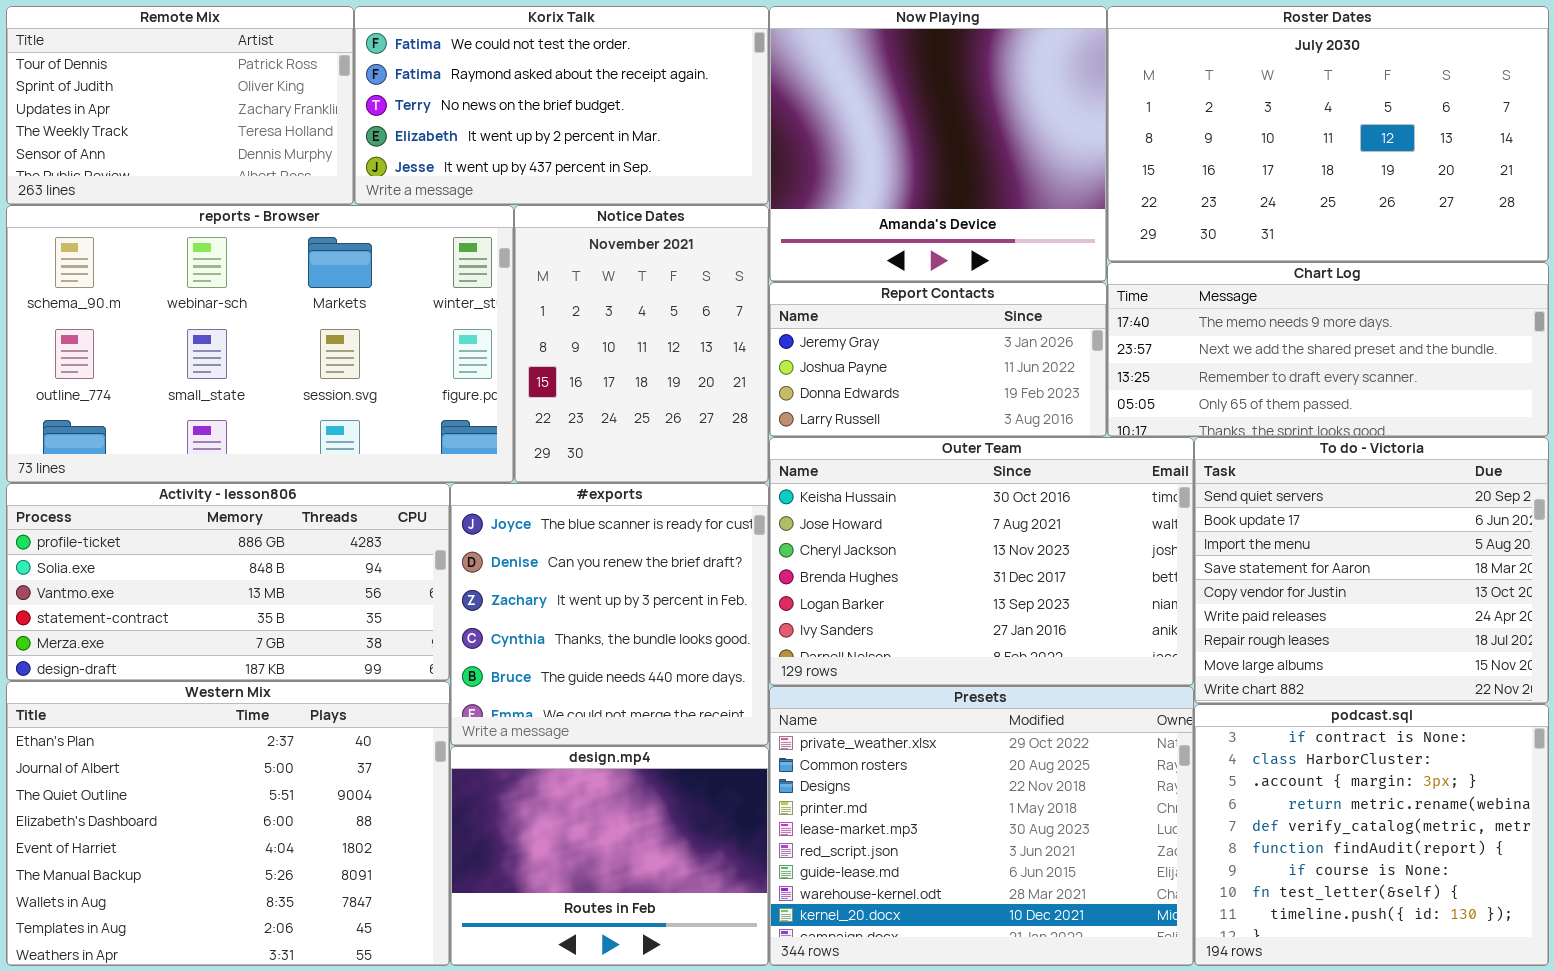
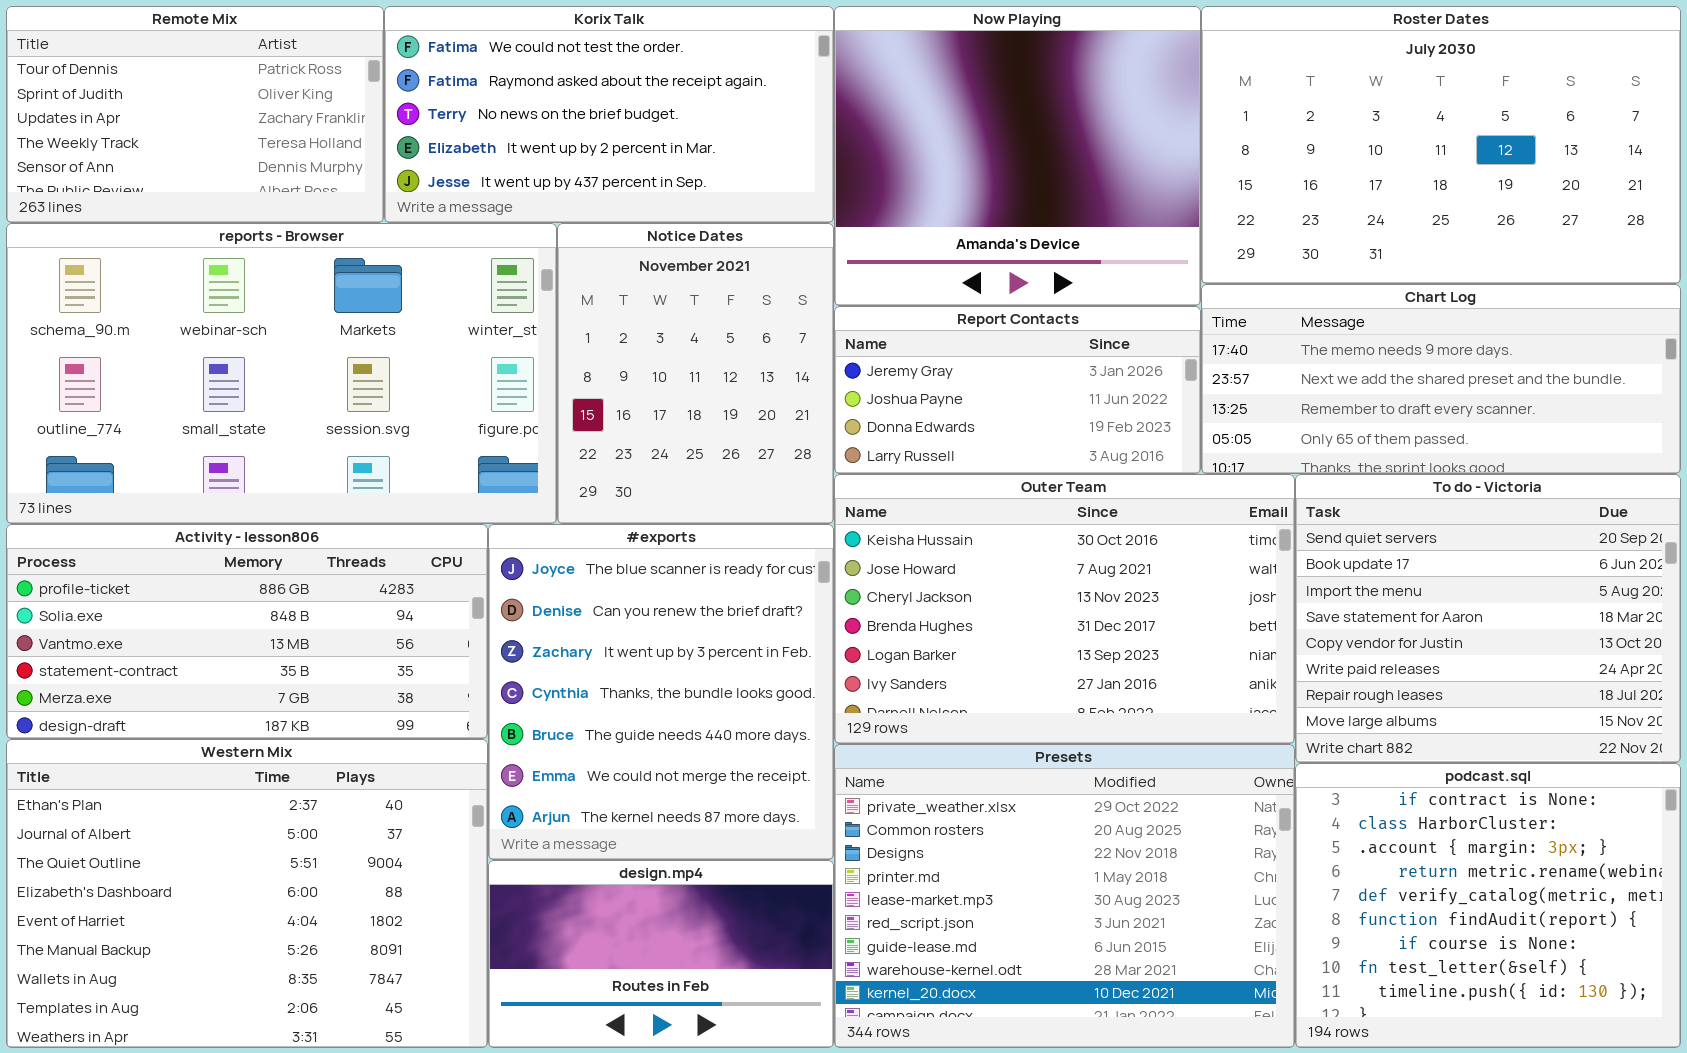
#exports: [450,483,769,746] -> [488,524,834,860], resized
design.mp4: [450,746,769,966] -> [488,860,834,1048], resized

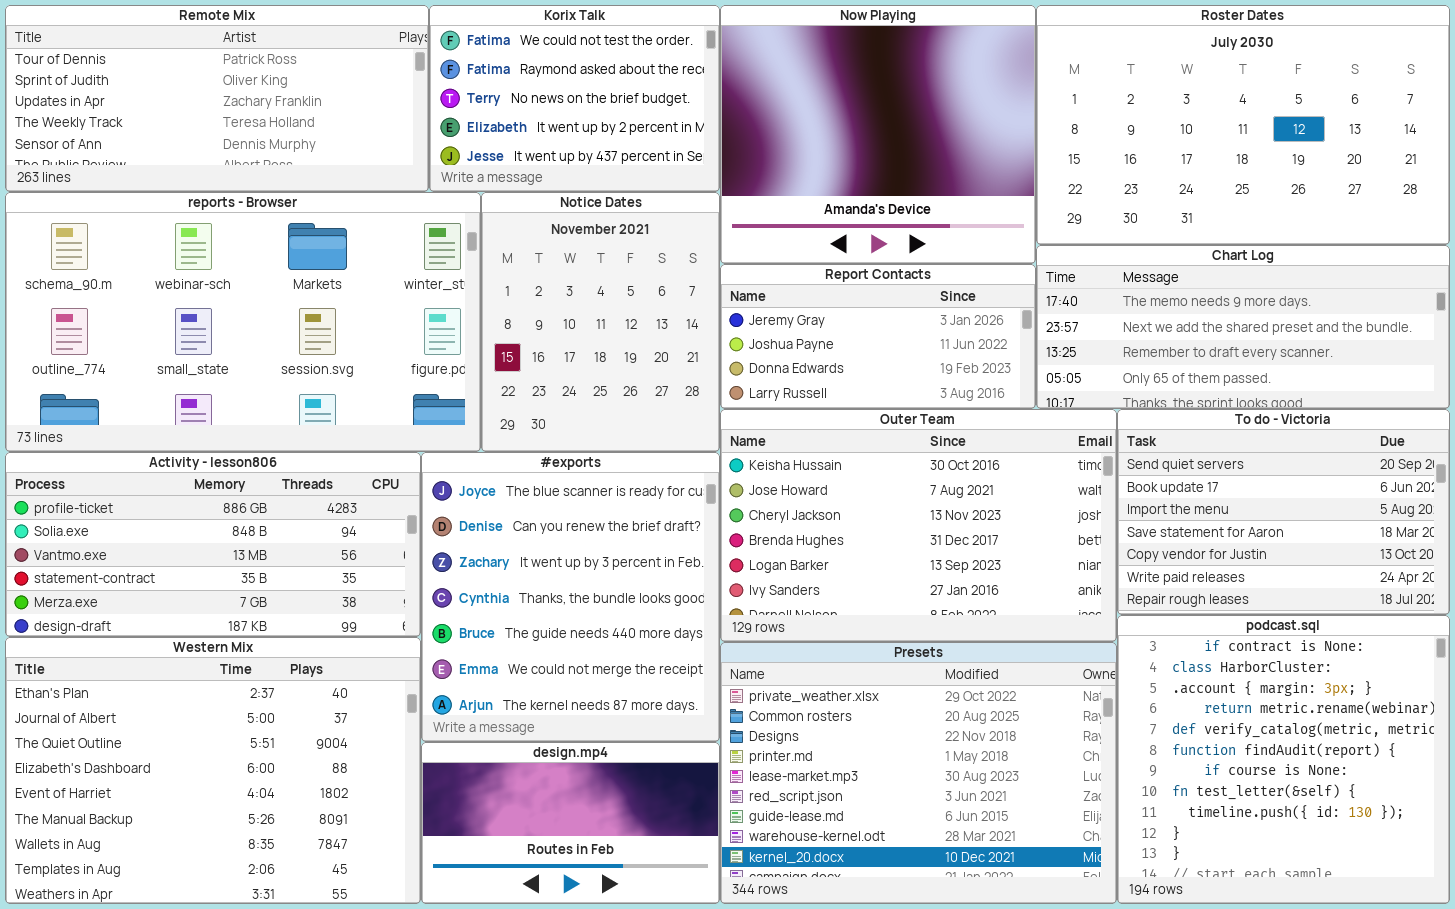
Remote Mix: [6,6,384,223] -> [5,5,429,192], resized
Korix Talk: [384,6,834,223] -> [429,5,720,192], resized
To do - Victoria: [1295,474,1681,763] -> [1117,409,1450,615], resized
podcast.sql: [1295,763,1681,1048] -> [1117,615,1450,904], resized

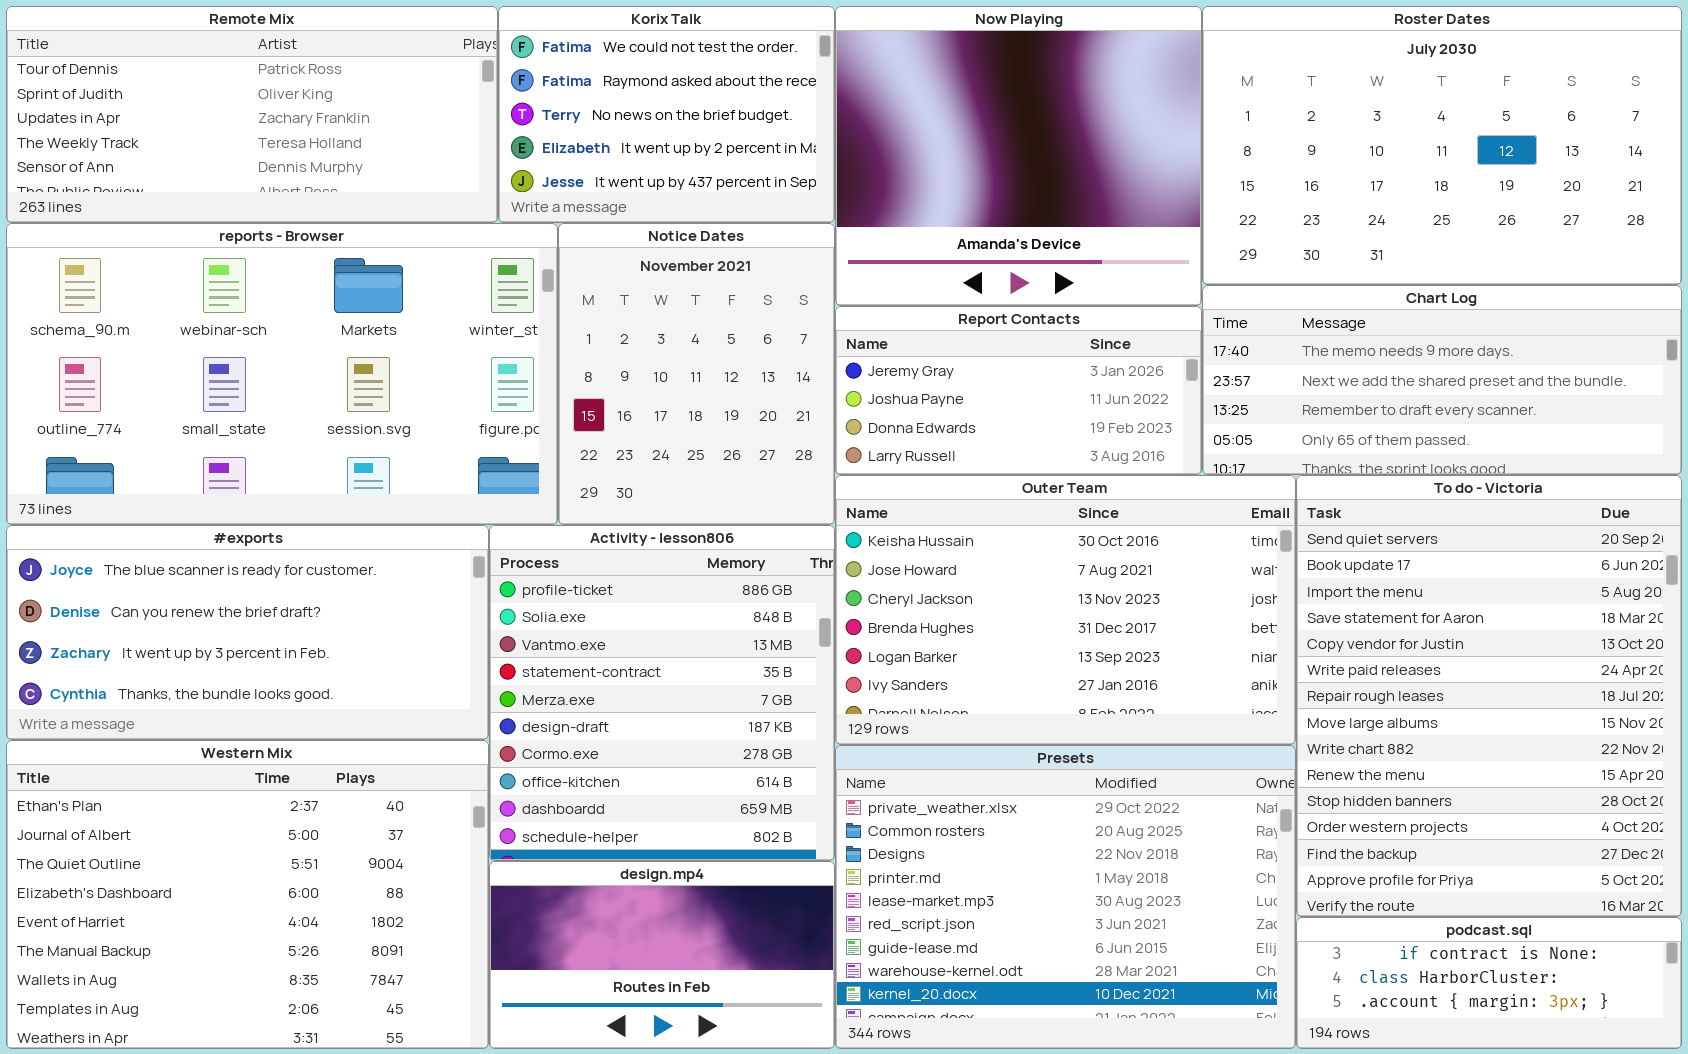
To do - Victoria: [1117,409,1450,615] -> [1296,475,1682,917], resized
Activity - lesson806: [5,452,421,637] -> [489,525,835,861], moved, resized
#exports: [421,452,720,742] -> [6,525,489,740], moved, resized
podcast.sql: [1117,615,1450,904] -> [1296,917,1682,1049], resized

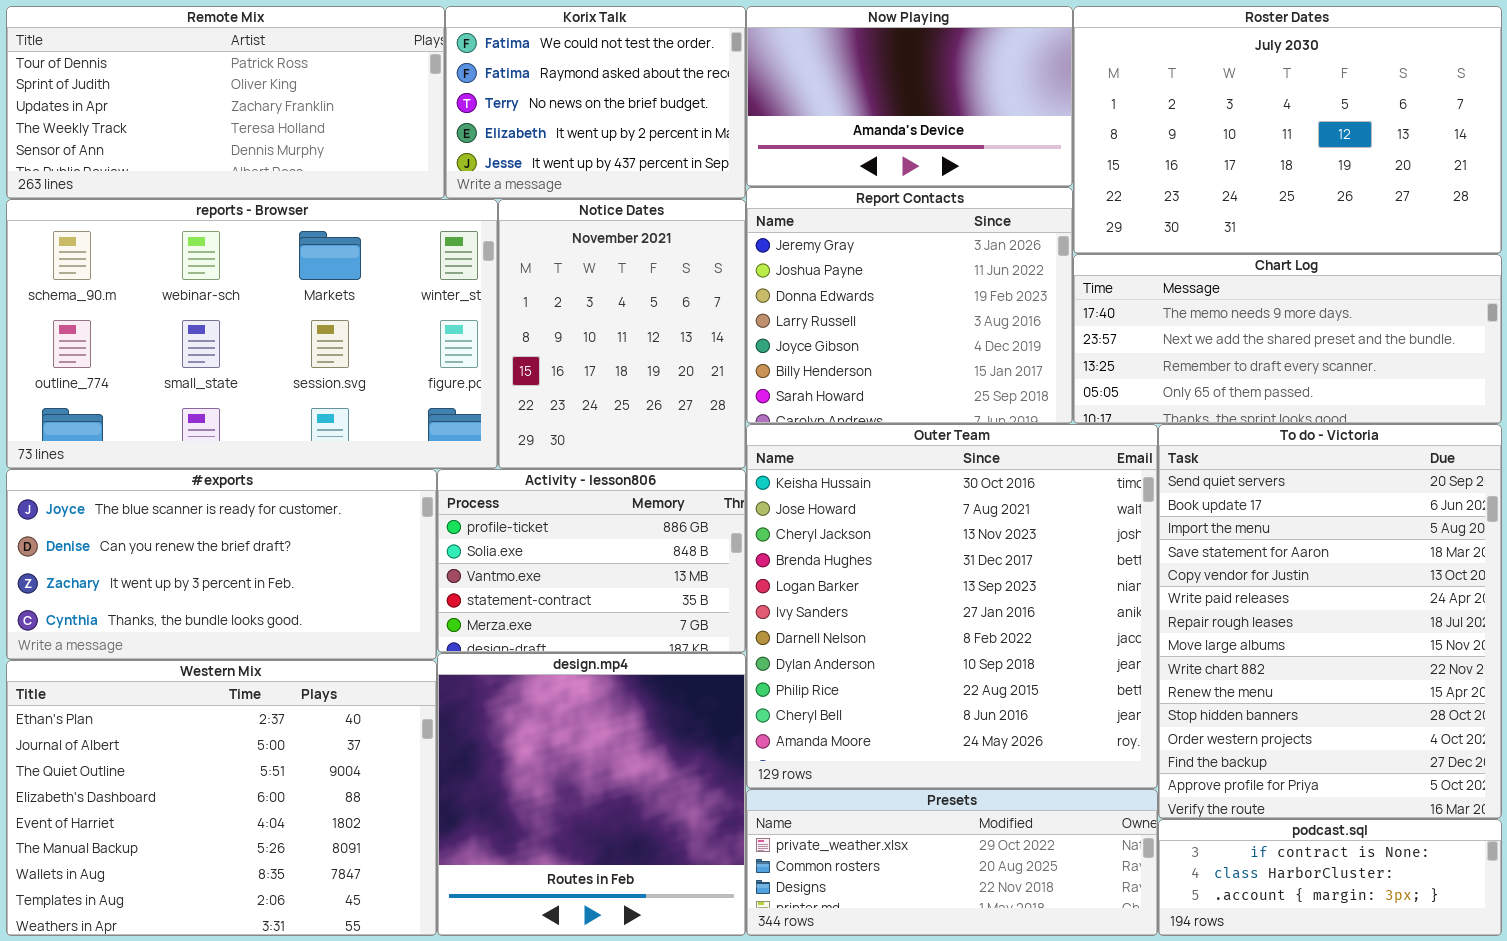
Now Playing: [835,6,1202,306] -> [746,6,1073,187], resized
Report Contacts: [835,306,1202,475] -> [746,187,1073,424], resized
Outer Team: [835,475,1296,745] -> [746,424,1158,789], resized
Activity - lesson806: [489,525,835,861] -> [437,469,746,653], resized
Presets: [835,745,1296,1049] -> [746,789,1158,936], resized
design.mp4: [489,861,835,1049] -> [437,653,746,936], resized

